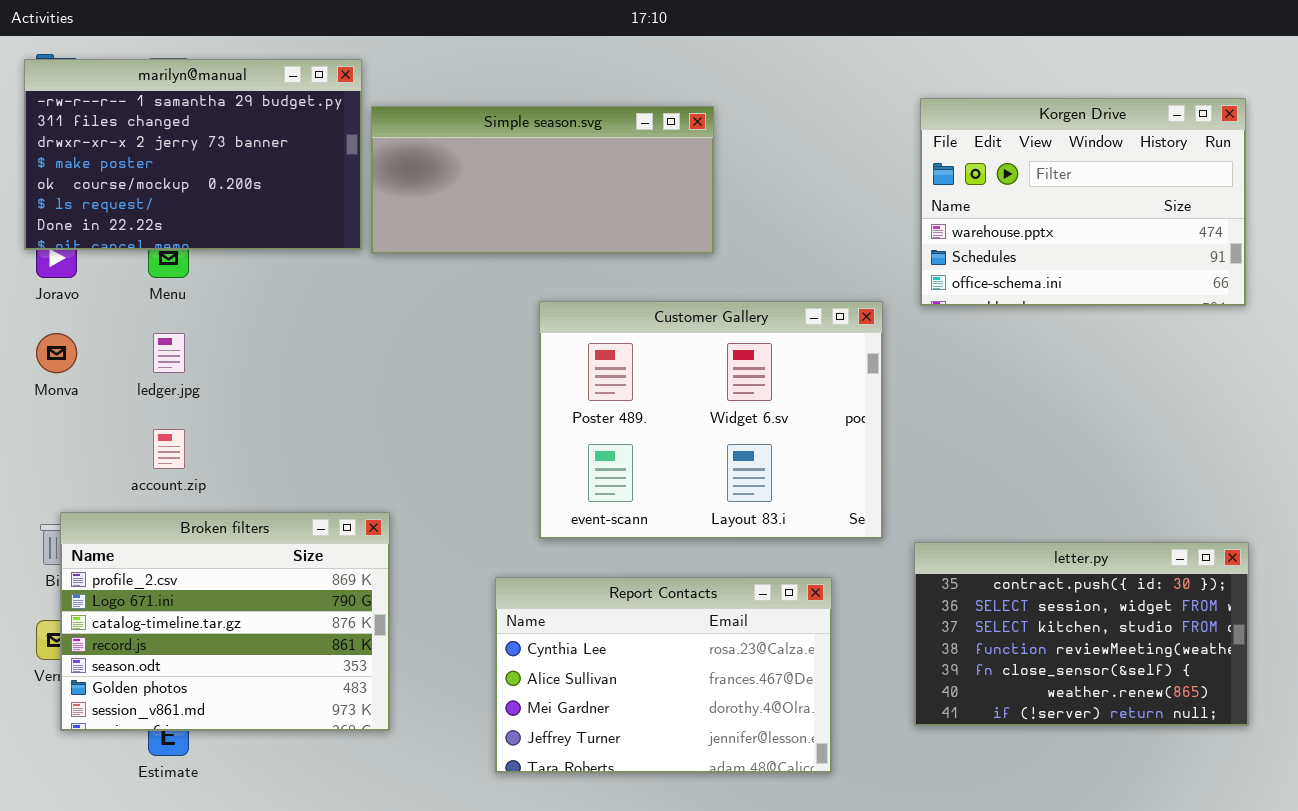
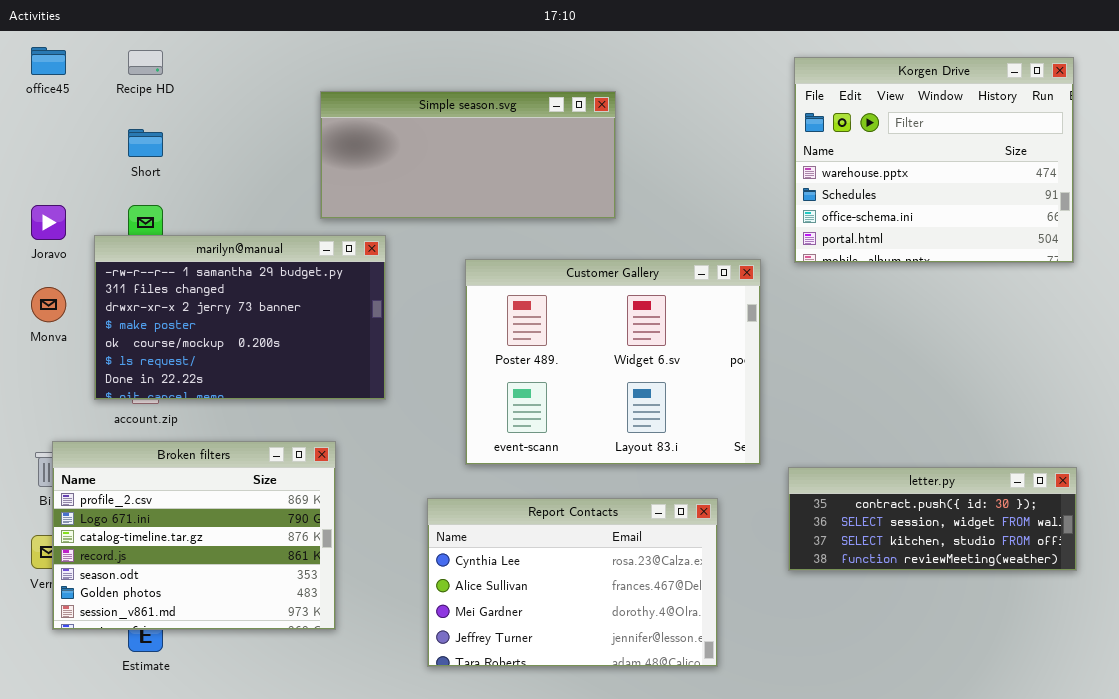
marilyn@manual: [24,59,362,250] -> [94,235,386,400], moved
Korgen Drive: [920,98,1246,306] -> [794,57,1074,263], resized
letter.py: [914,542,1249,726] -> [788,467,1077,571], resized

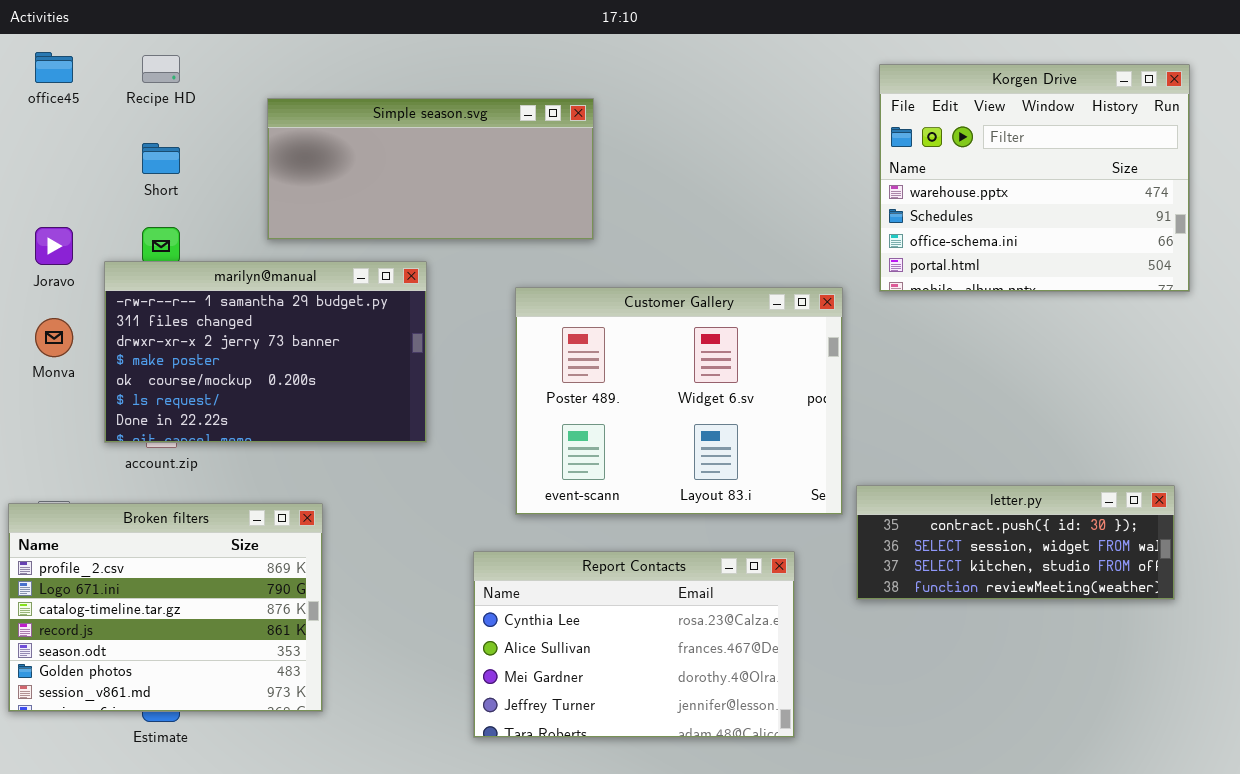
Simple season.svg: [320,91,616,219] -> [267,98,594,240], moved
Broken filters: [52,441,336,630] -> [8,503,323,712], moved
letter.py: [788,467,1077,571] -> [856,485,1175,600], moved

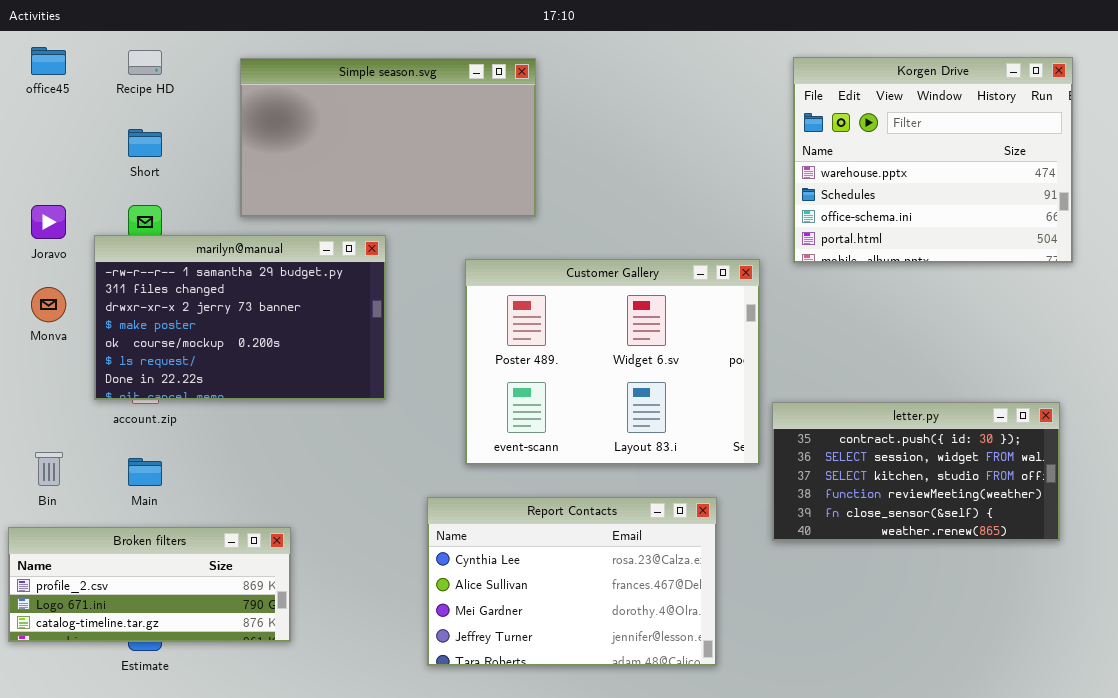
Simple season.svg: [267,98,594,240] -> [240,58,536,217], resized
letter.py: [856,485,1175,600] -> [772,402,1060,541], resized
Broken filters: [8,503,323,712] -> [8,527,291,642], resized

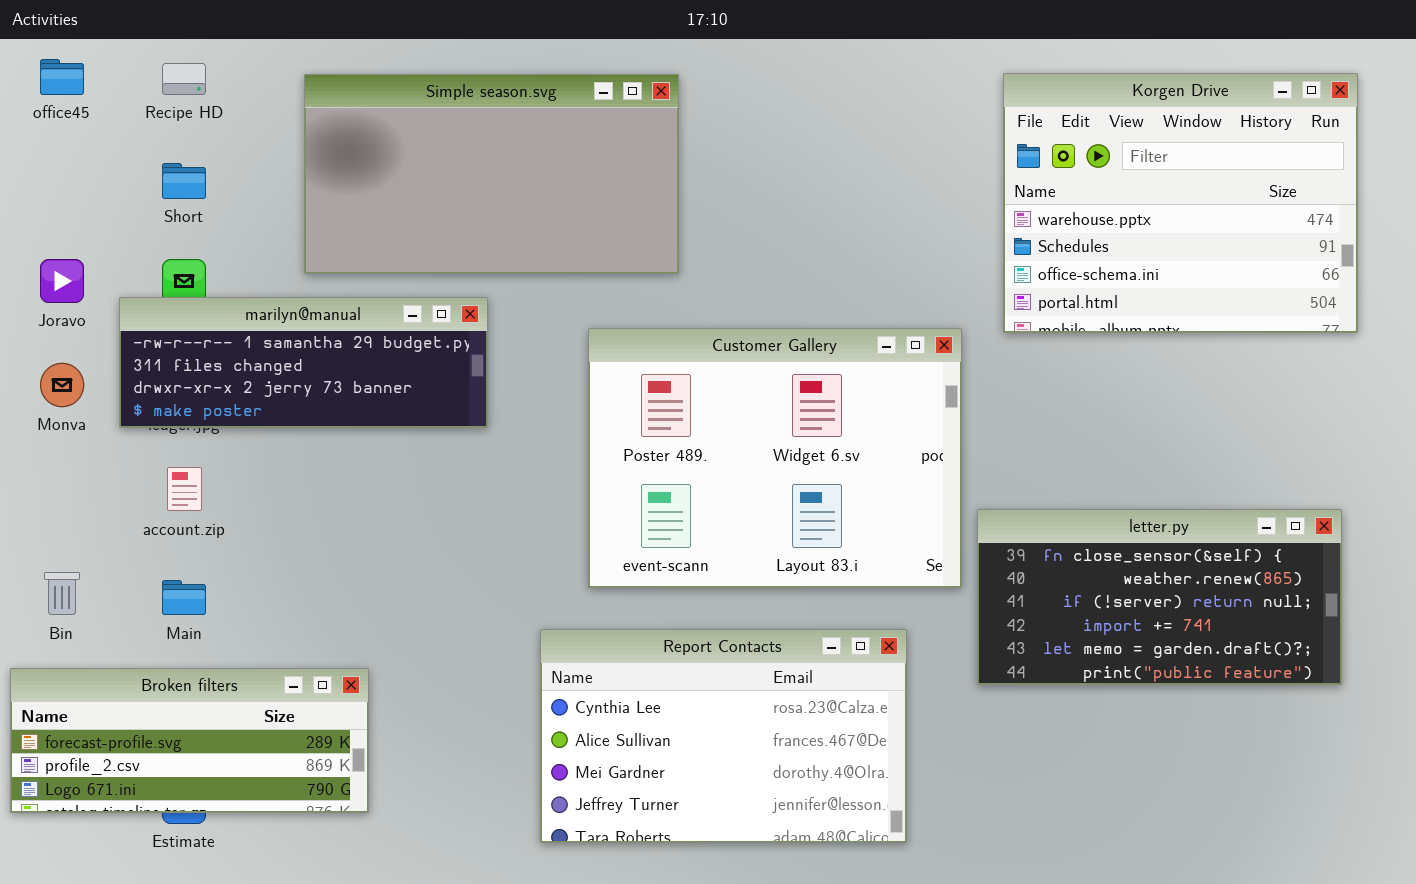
marilyn@manual: [94,235,386,400] -> [119,297,488,428], resized
letter.py: [772,402,1060,541] -> [977,509,1342,685], scrolled down 4 rows
Broken filters: [8,527,291,642] -> [10,668,369,813], scrolled up 1 row

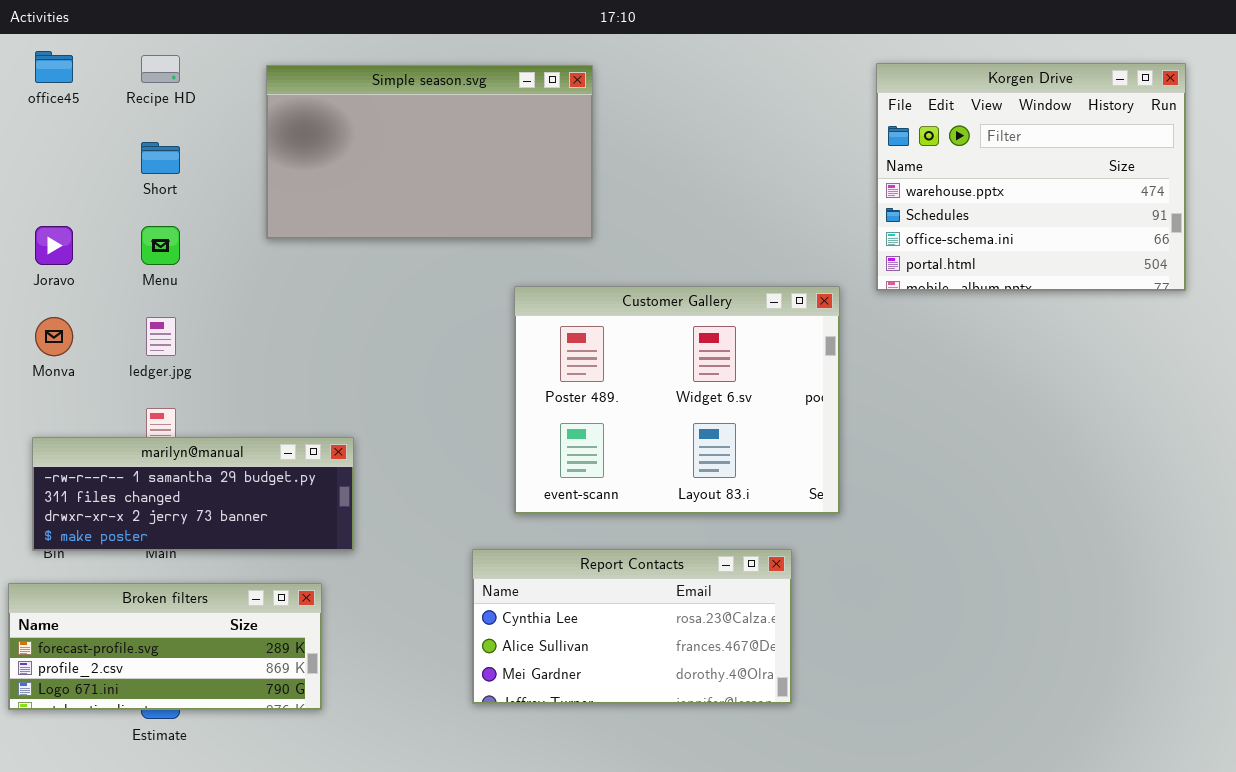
marilyn@manual: [119,297,488,428] -> [32,437,354,551], moved
letter.py: [977,509,1342,685] -> none, closed
Report Contacts: [540,629,907,843] -> [472,549,792,704], resized

